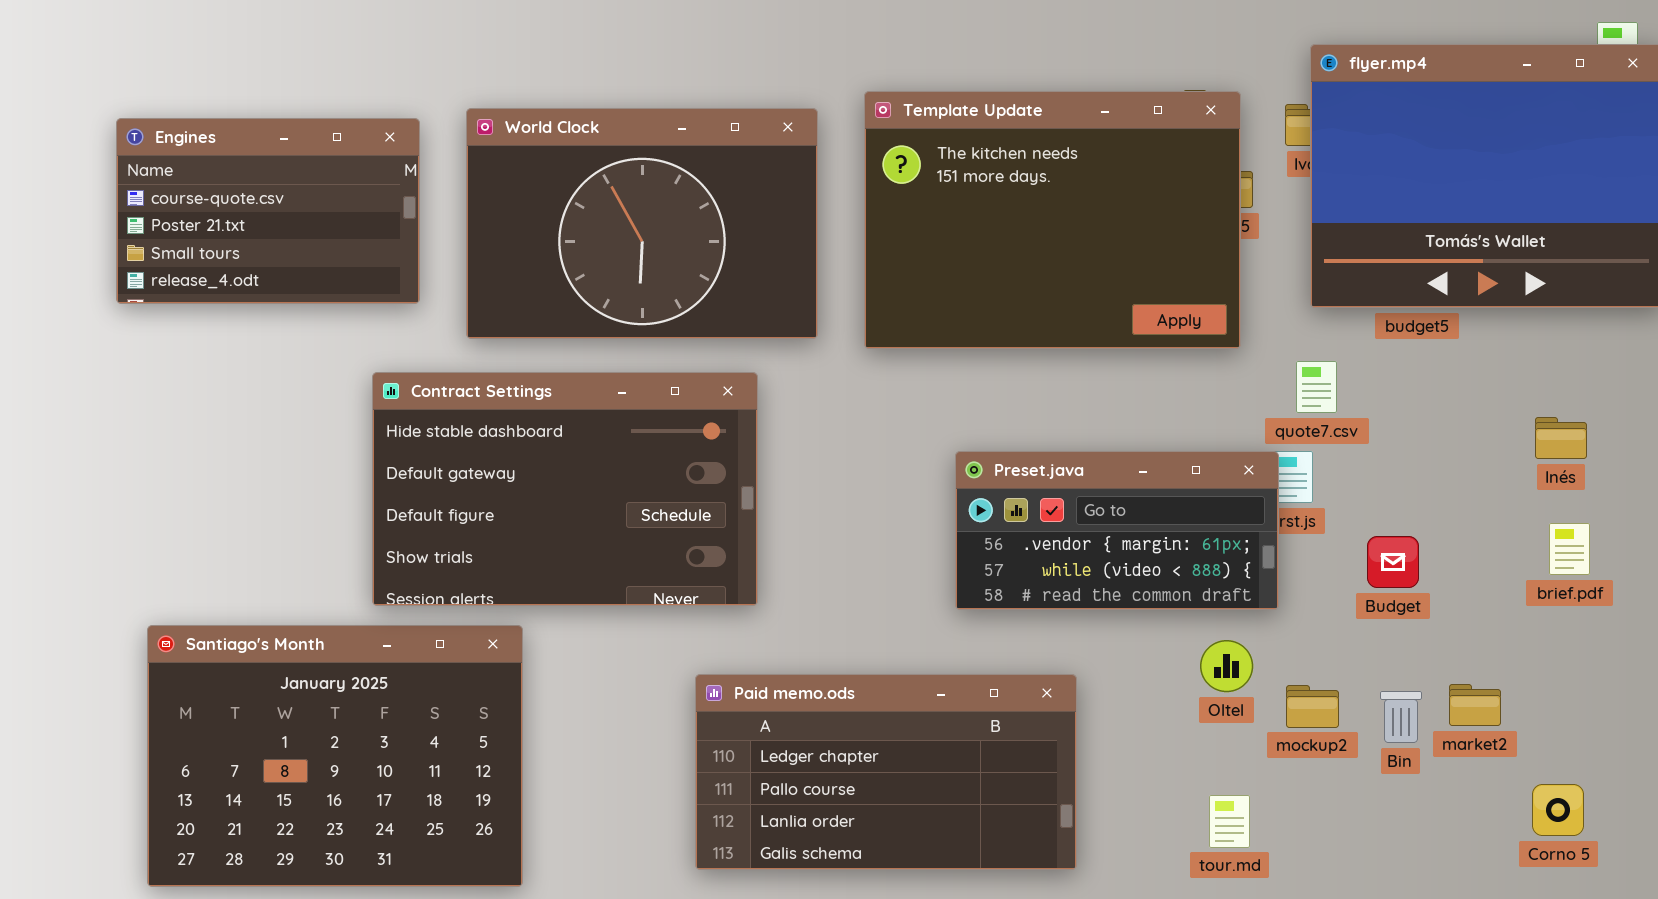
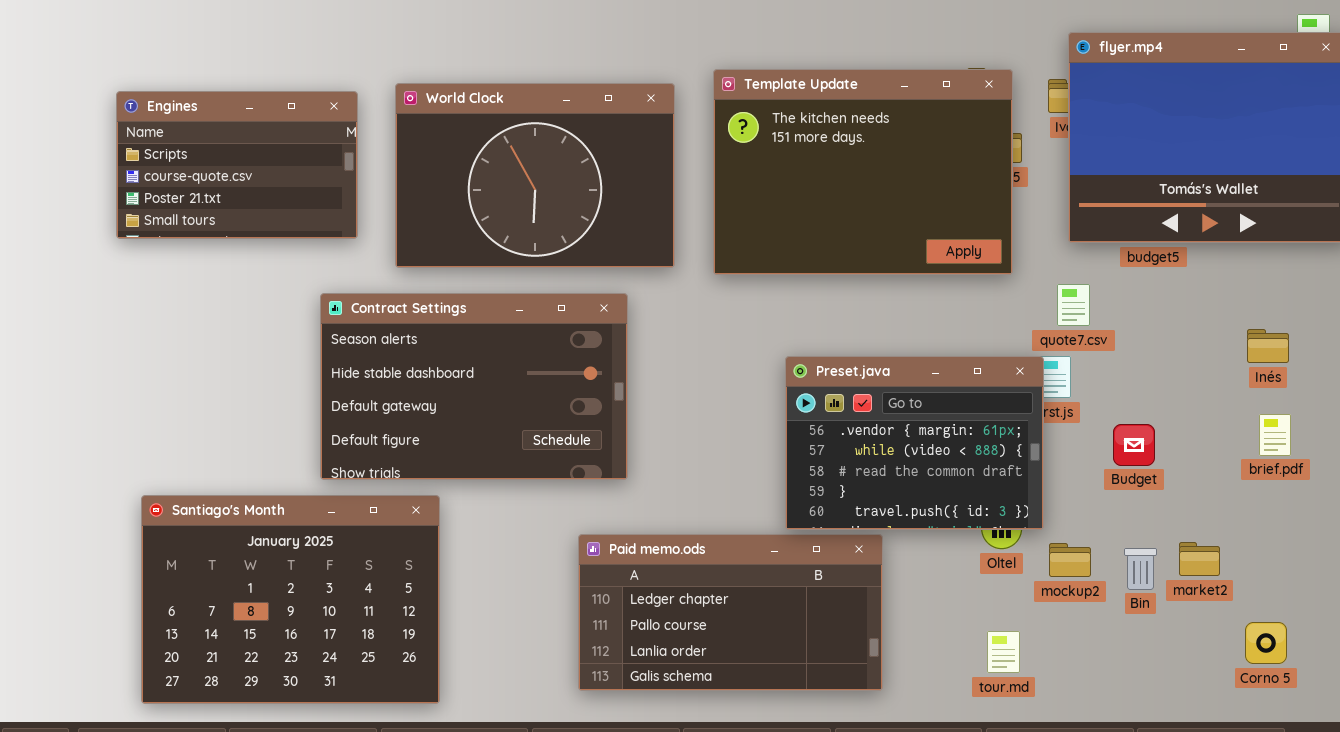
Engines: [116,118,420,304] -> [116,91,358,239], scrolled up 1 row
Contract Settings: [372,372,758,606] -> [320,293,628,480], scrolled up 1 row
Preset.java: [955,451,1279,610] -> [785,356,1044,530], resized

